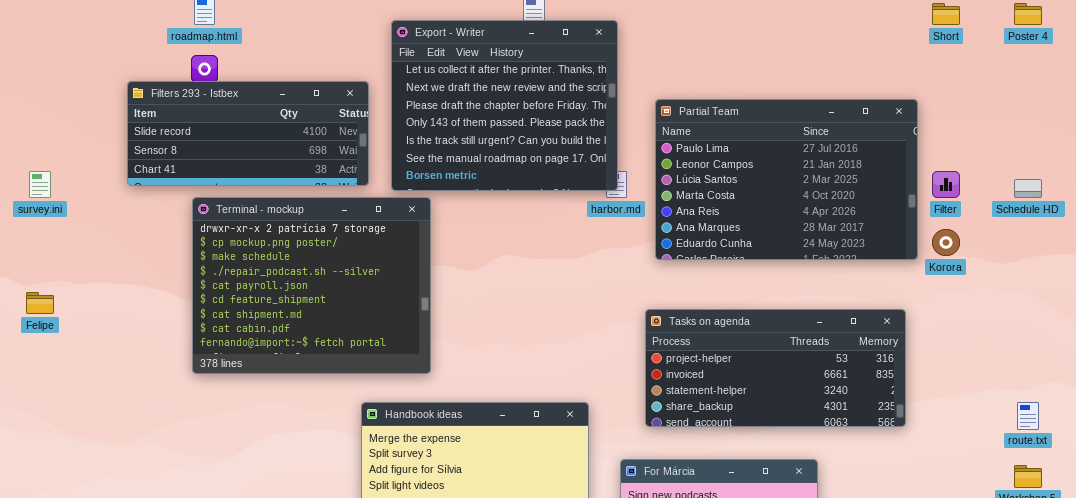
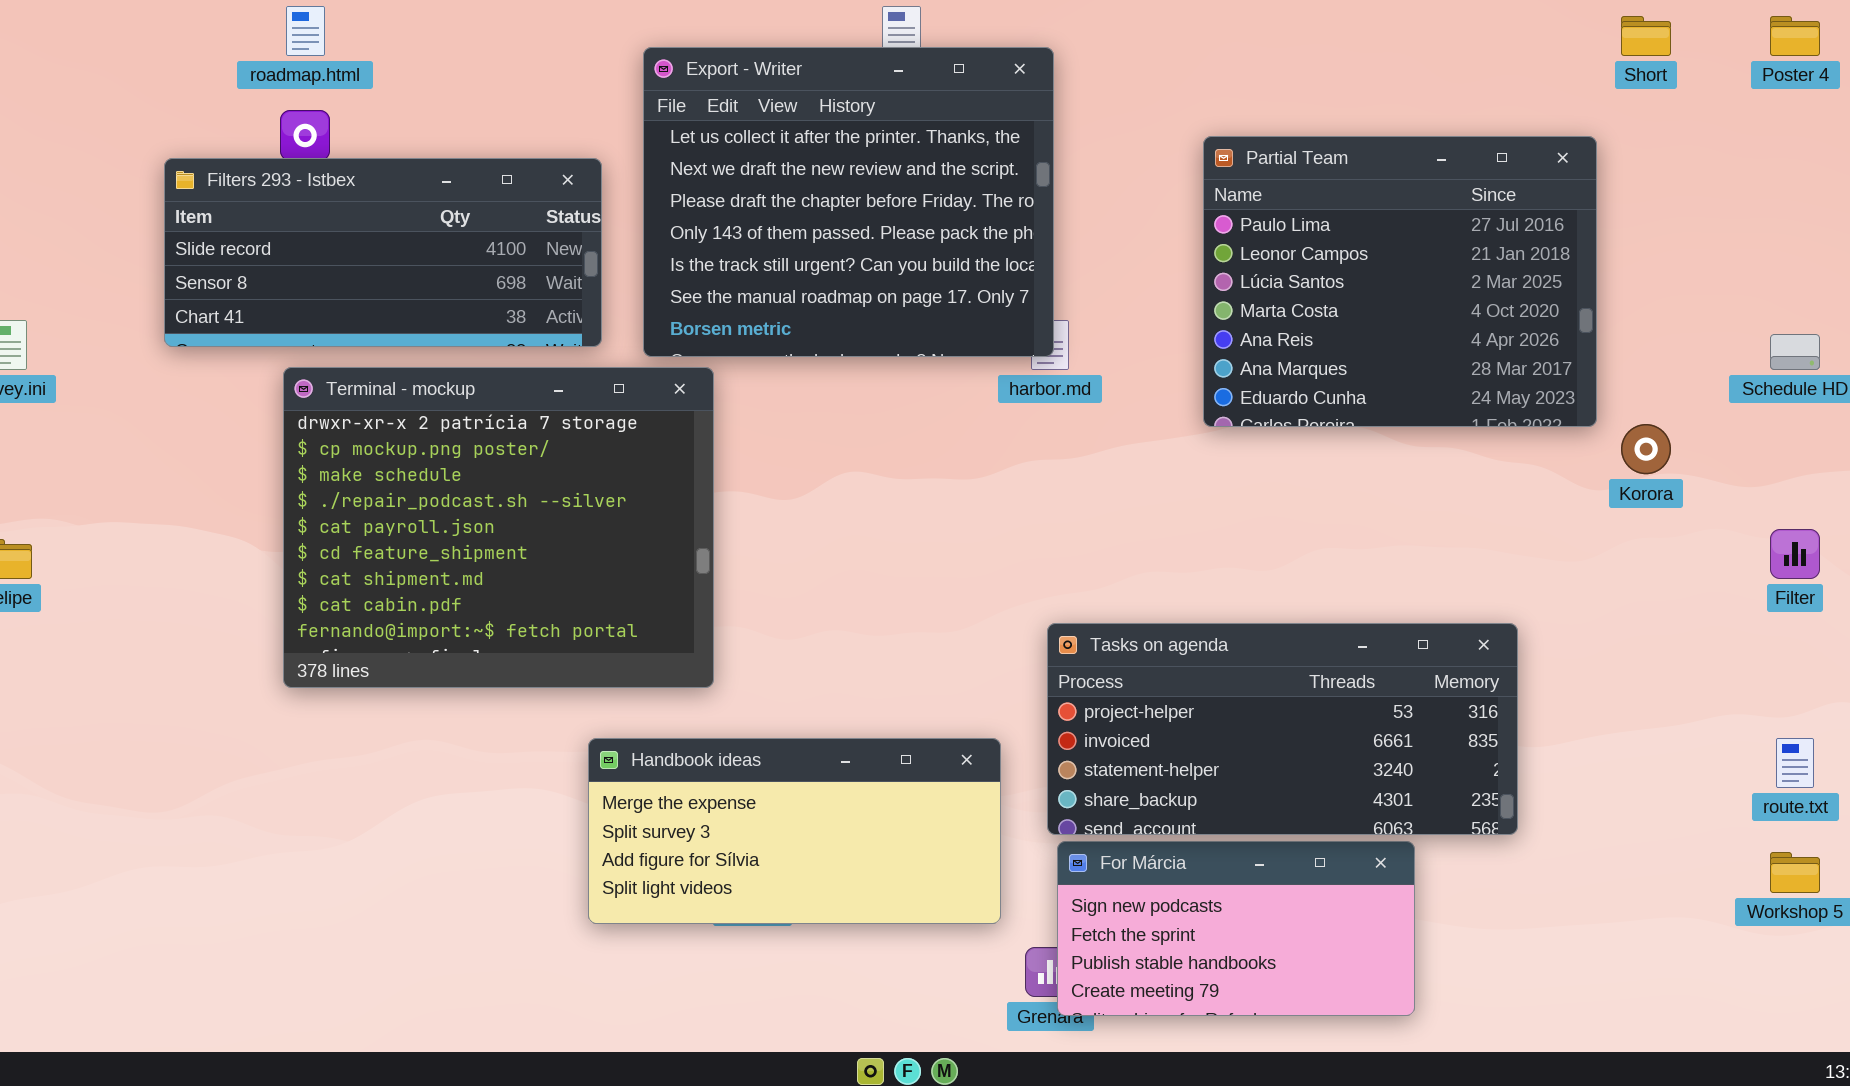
Partial Team: [655,99,918,260] -> [1203,136,1597,427], moved, resized
Filter: [932,171,960,198] -> [1770,529,1820,579], moved
Tasks on agenda: [645,309,906,427] -> [1047,623,1518,835], moved

